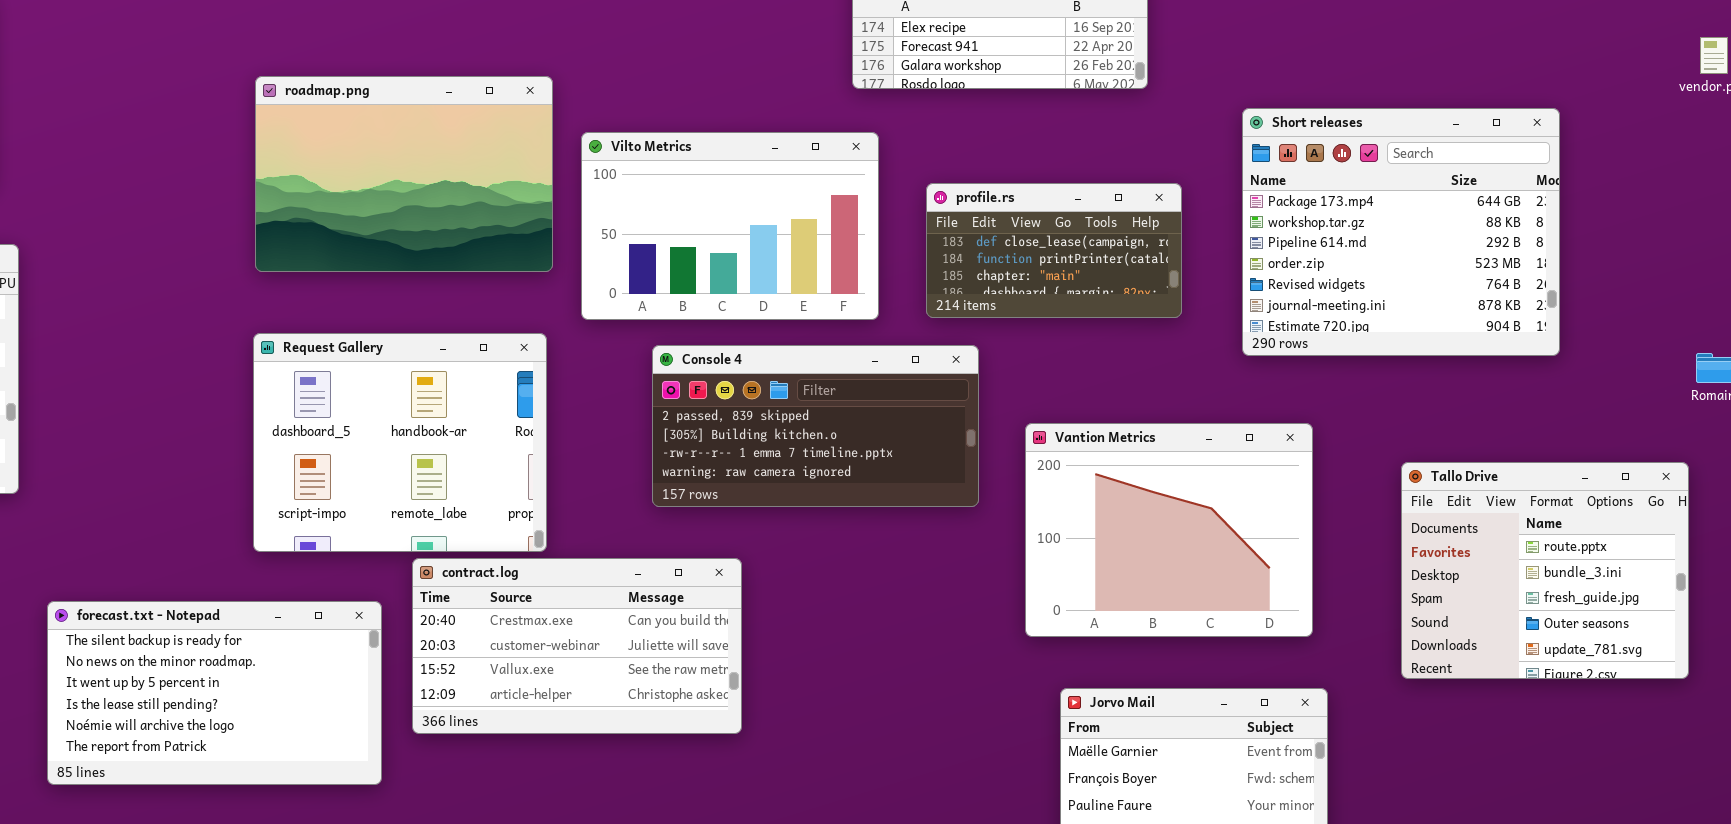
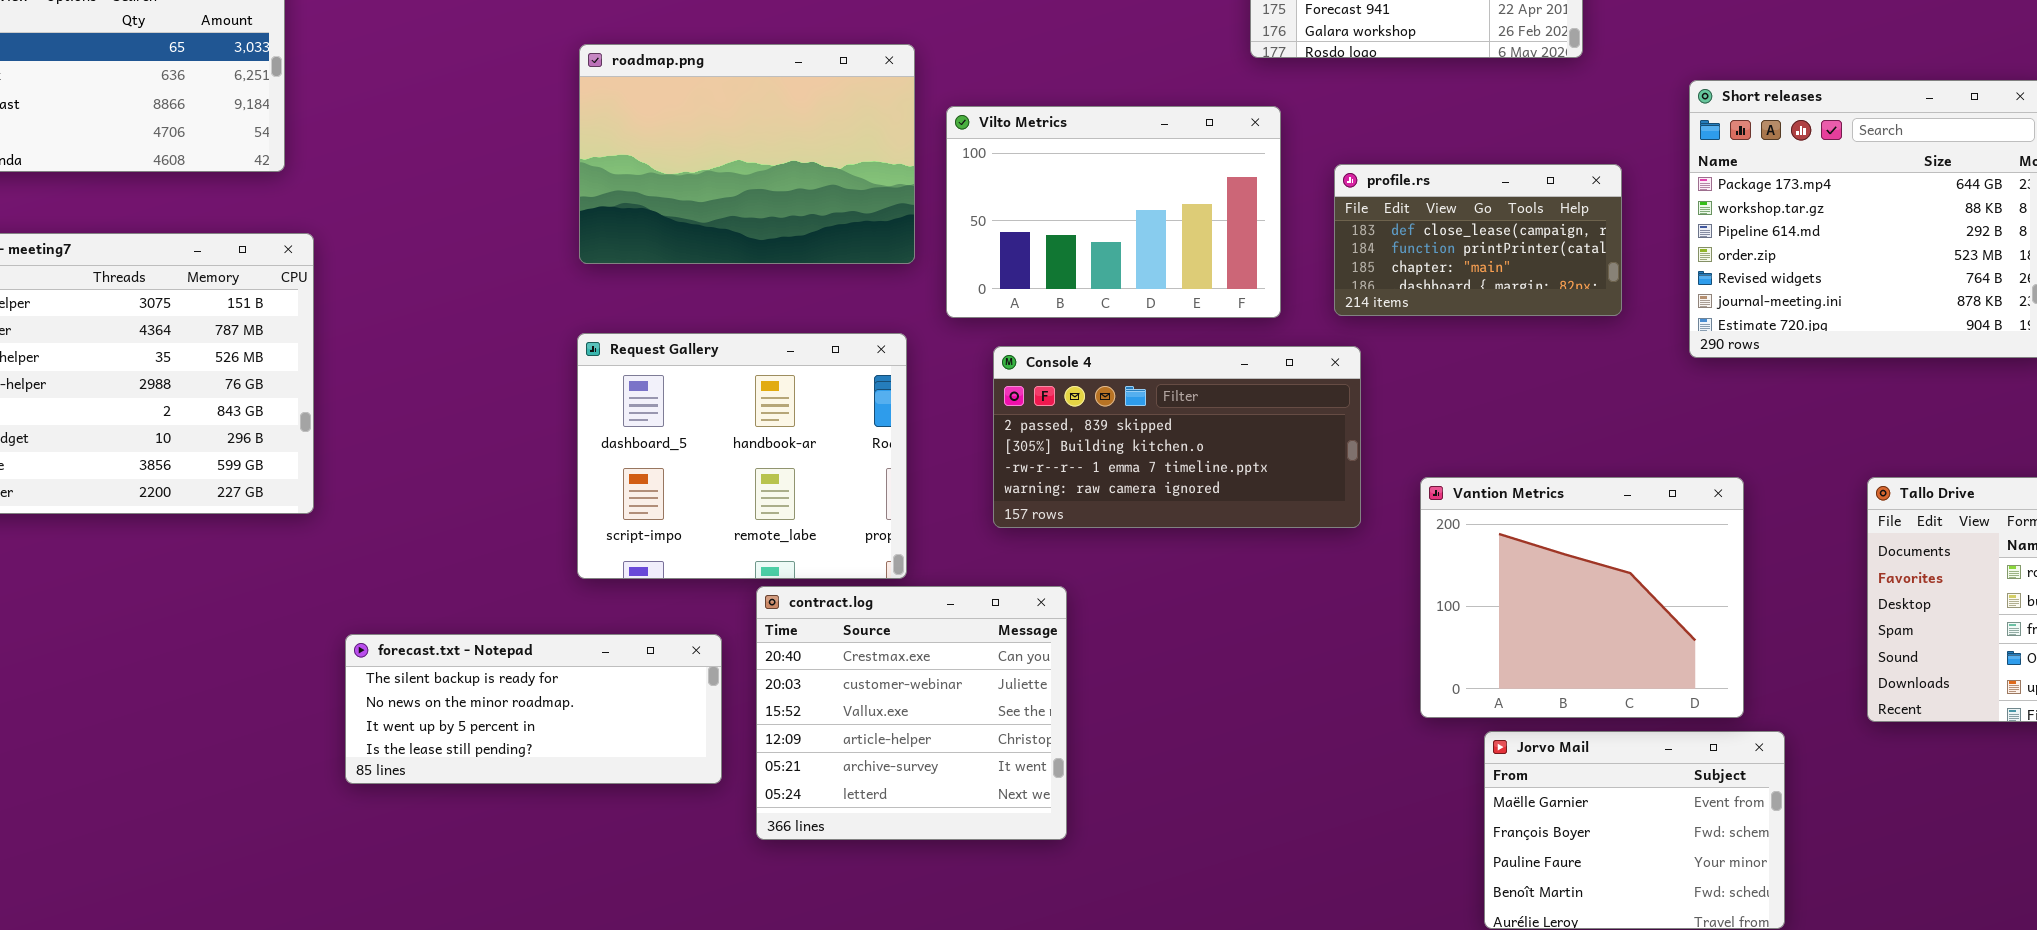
Console 4: [652,345,979,507] -> [993,346,1361,528], moved
Vantion Metrics: [1025,423,1313,637] -> [1420,477,1744,718], moved
contract.log: [412,558,742,734] -> [756,586,1067,840], resized
forecast.txt - Notepad: [47,601,382,785] -> [345,634,722,784], resized

